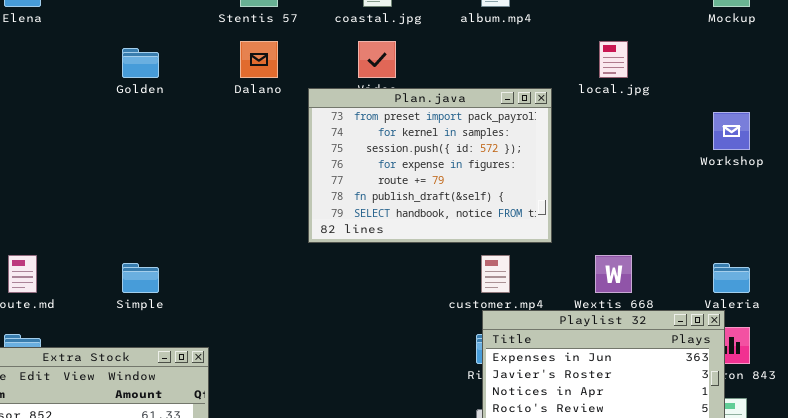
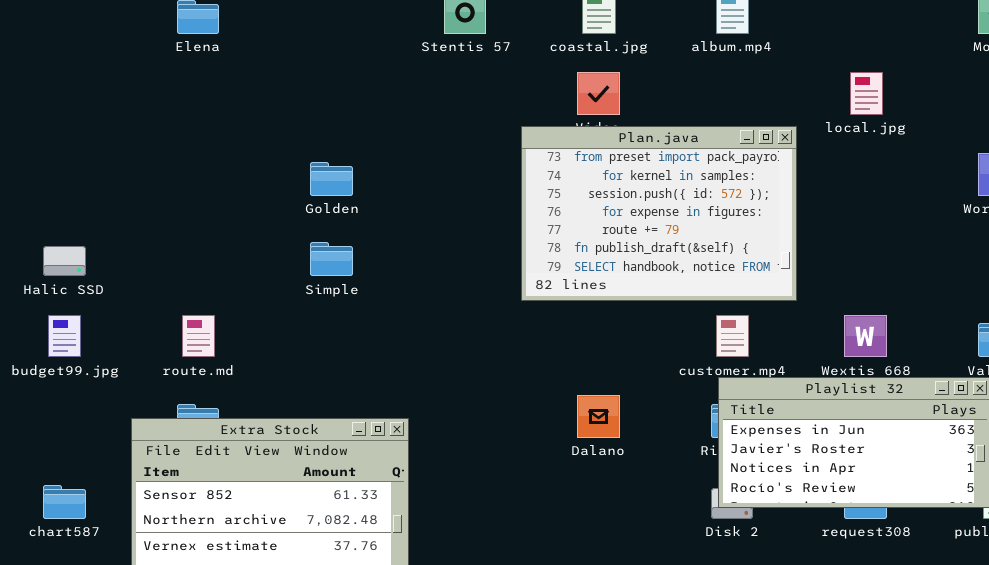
Dalano: [240,41,278,78] -> [577,395,620,438], moved
Golden: [122,48,159,78] -> [310,162,353,196], moved
Simple: [122,263,159,293] -> [310,242,353,276], moved

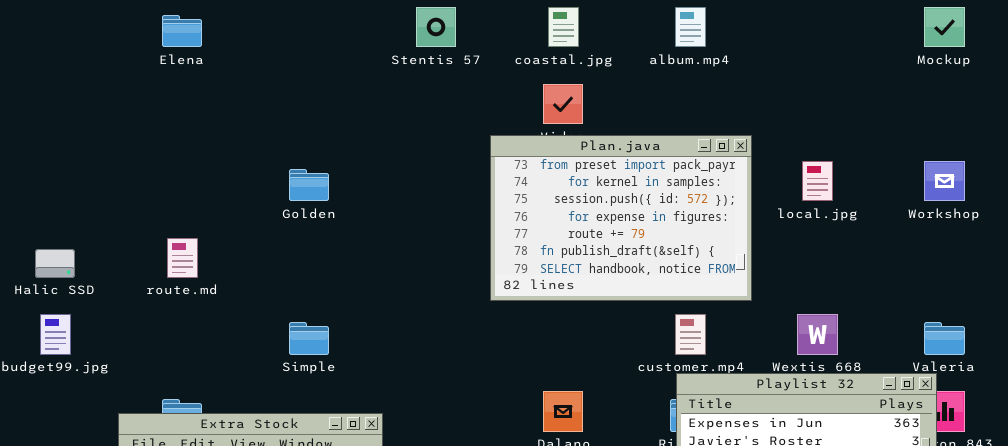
local.jpg: [850,72,883,115] -> [802,161,833,201], moved
Simple: [310,242,353,276] -> [289,322,329,355], moved
route.md: [182,315,215,357] -> [167,238,198,278], moved

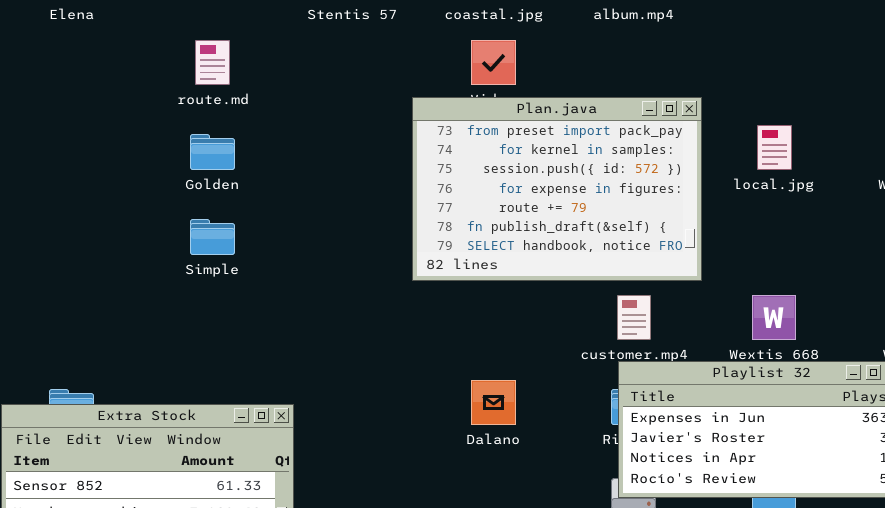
route.md: [167,238,198,278] -> [195,40,230,85], moved
Simple: [289,322,329,355] -> [190,219,235,255], moved

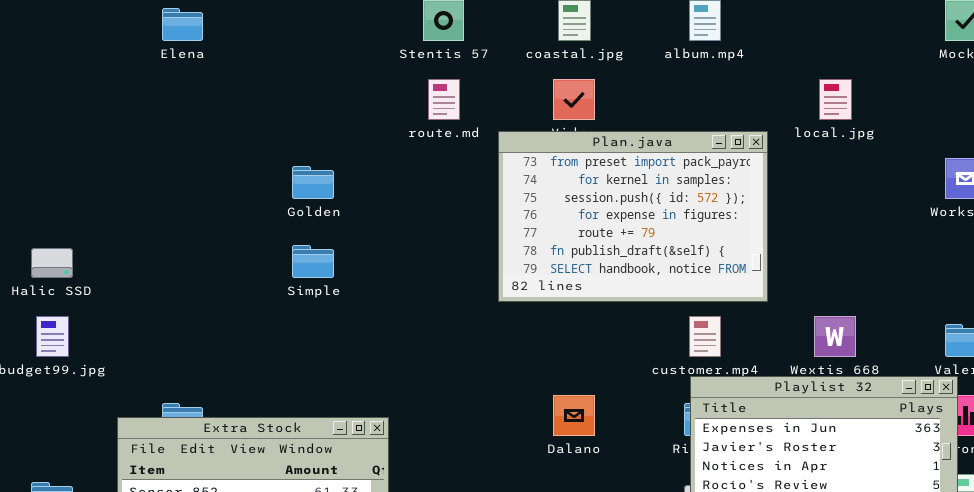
route.md: [195,40,230,85] -> [428,79,460,120], moved
local.jpg: [757,125,792,170] -> [819,79,852,120], moved

